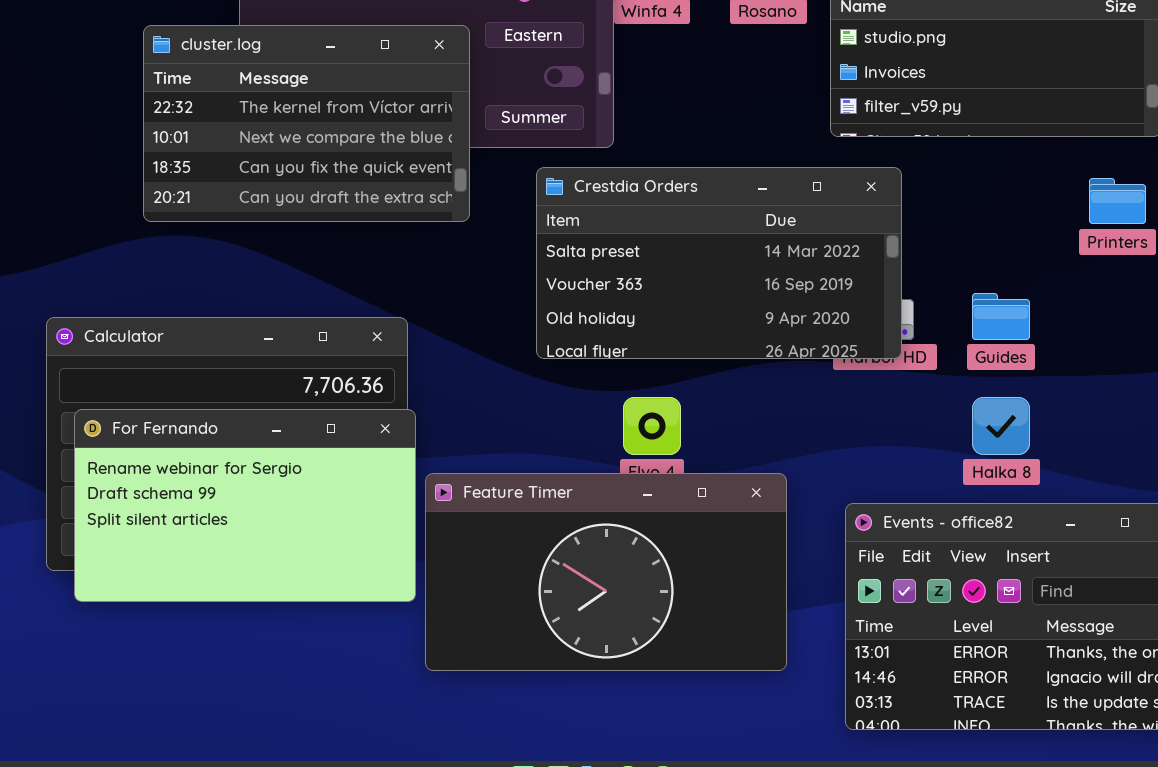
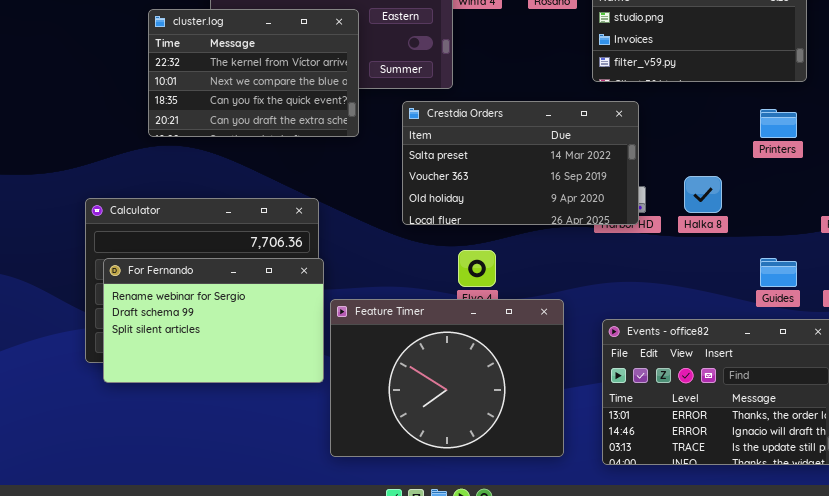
Guides: [972,293,1030,340] -> [760,258,797,287], moved
Halka 8: [972,397,1030,455] -> [684,176,722,213], moved
Feature Timer: [425,473,787,671] -> [330,299,564,457], resized

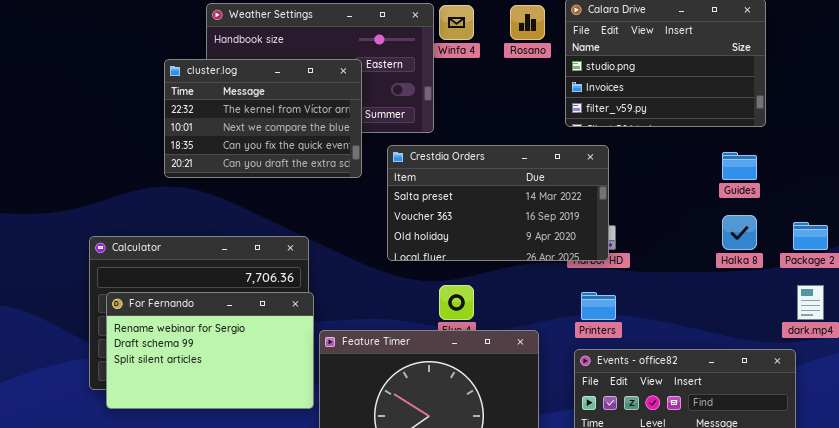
cluster.log: [148,9,359,137] -> [164,59,362,178], moved
Printers: [760,109,797,138] -> [581,292,616,320], moved
Halka 8: [684,176,722,213] -> [722,215,757,250], moved
Guides: [760,258,797,287] -> [722,152,757,180], moved

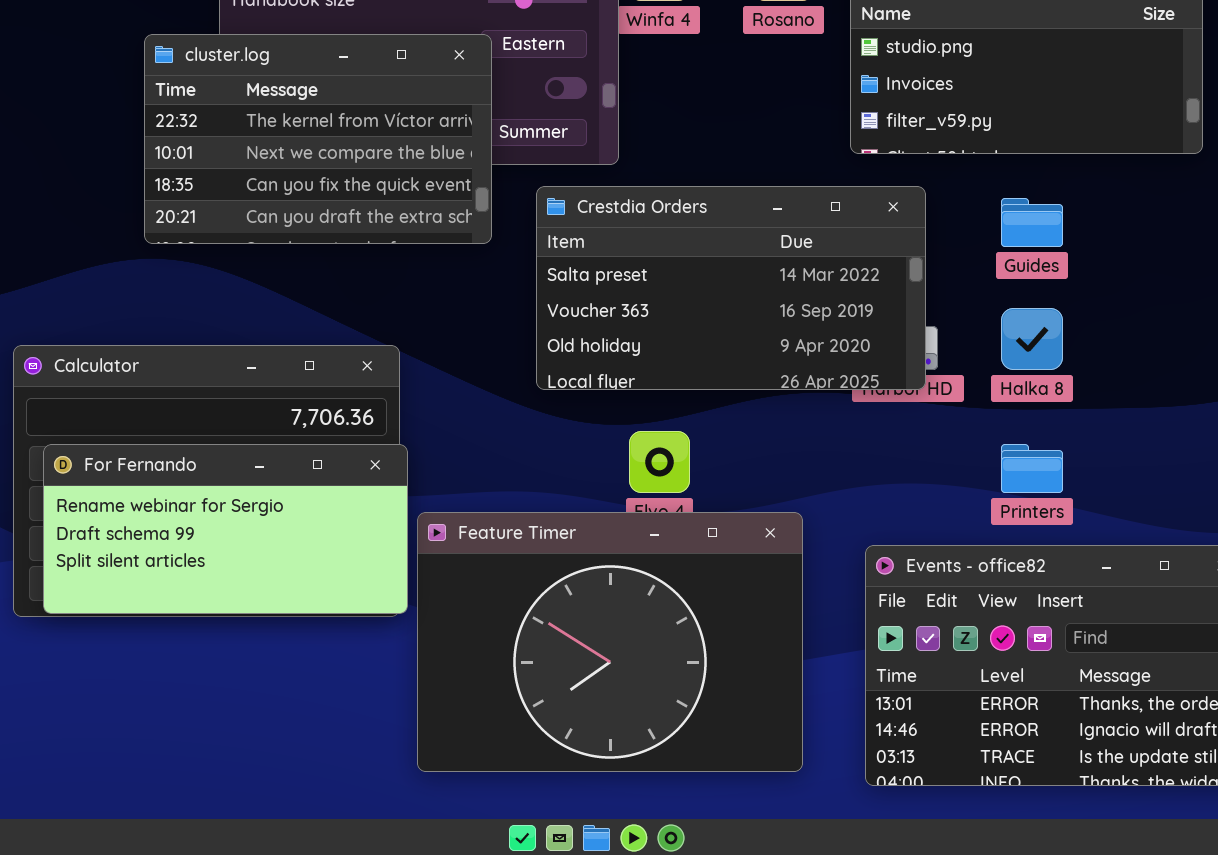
Guides: [722,152,757,180] -> [1001,198,1063,247], moved
Halka 8: [722,215,757,250] -> [1001,308,1063,370], moved
For Fernando: [106,292,314,409] -> [43,444,408,614], resized
Printers: [581,292,616,320] -> [1001,444,1063,493], moved

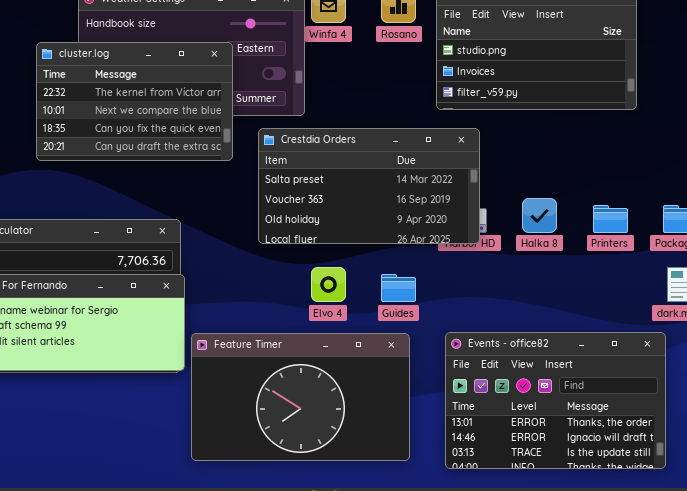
Guides: [1001,198,1063,247] -> [381,274,416,302], moved
Printers: [1001,444,1063,493] -> [593,205,628,233], moved
Feature Timer: [417,512,803,772] -> [191,333,410,461], resized

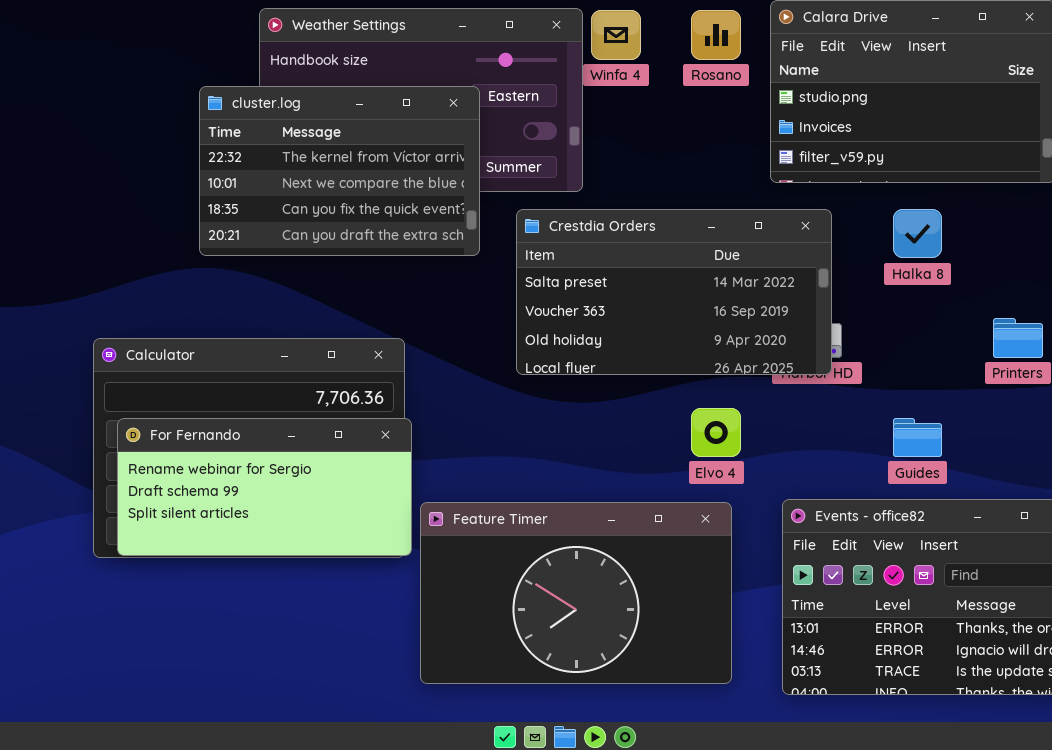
Halka 8: [522,198,557,233] -> [893,209,942,258], moved
Elvo 4: [311,267,346,302] -> [691,408,741,457], moved
Guides: [381,274,416,302] -> [893,418,942,457], moved

